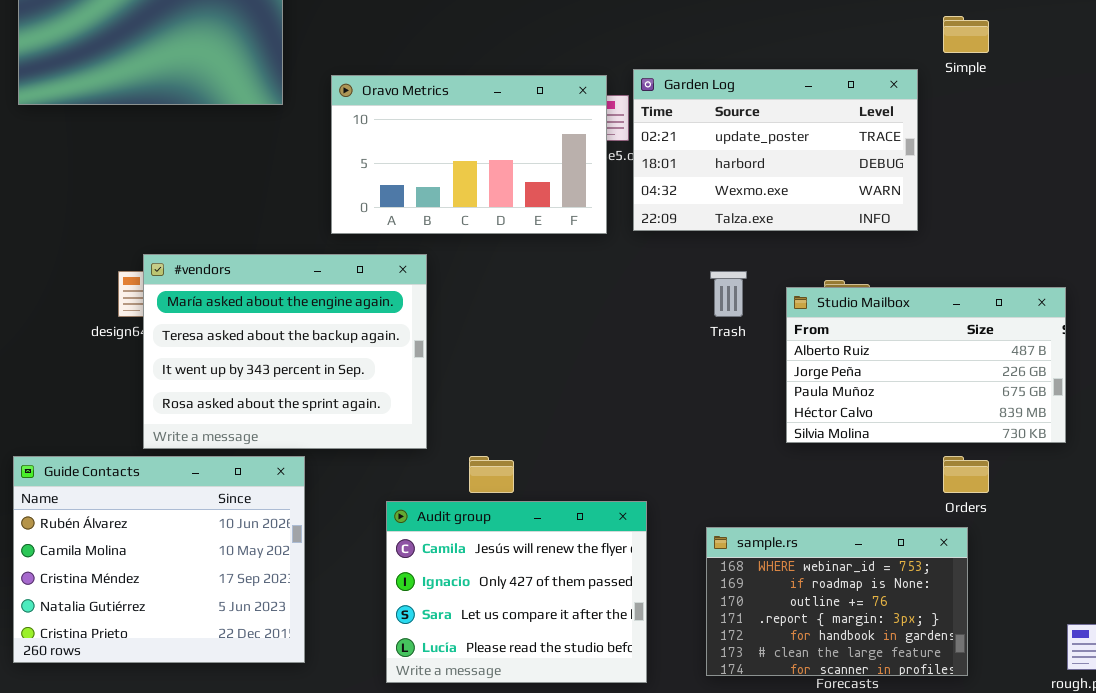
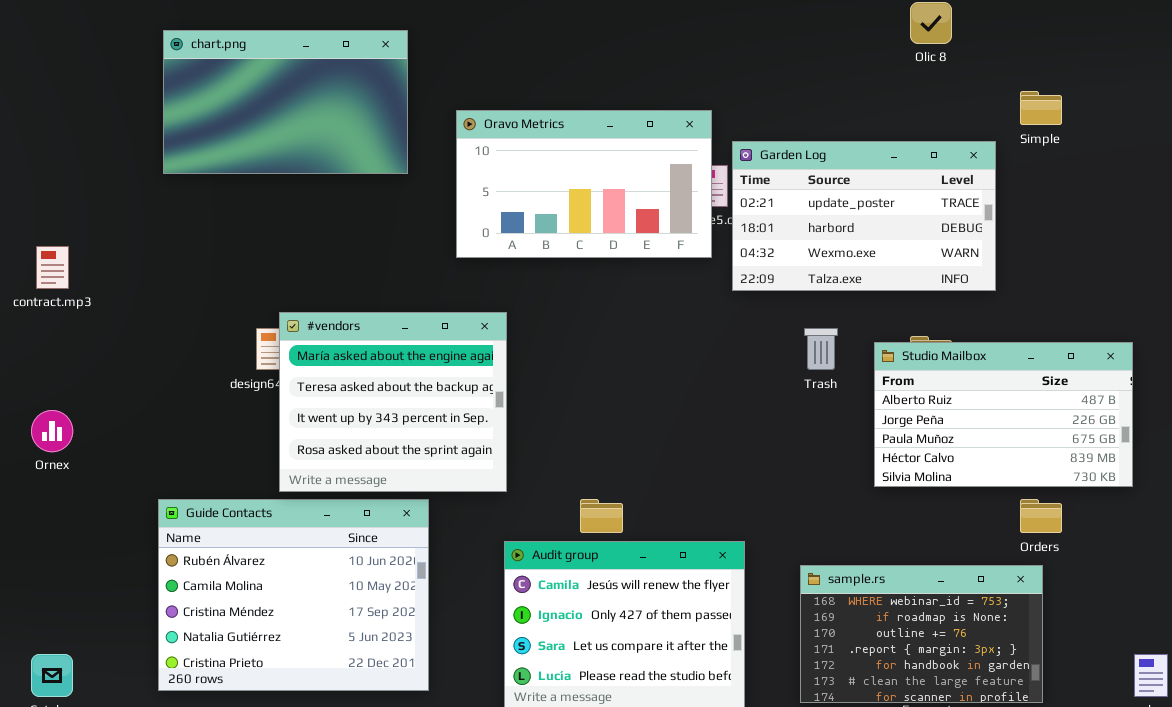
Oravo Metrics: [331,75,607,234] -> [456,110,712,258], moved
#vendors: [143,254,427,449] -> [279,312,507,492], resized

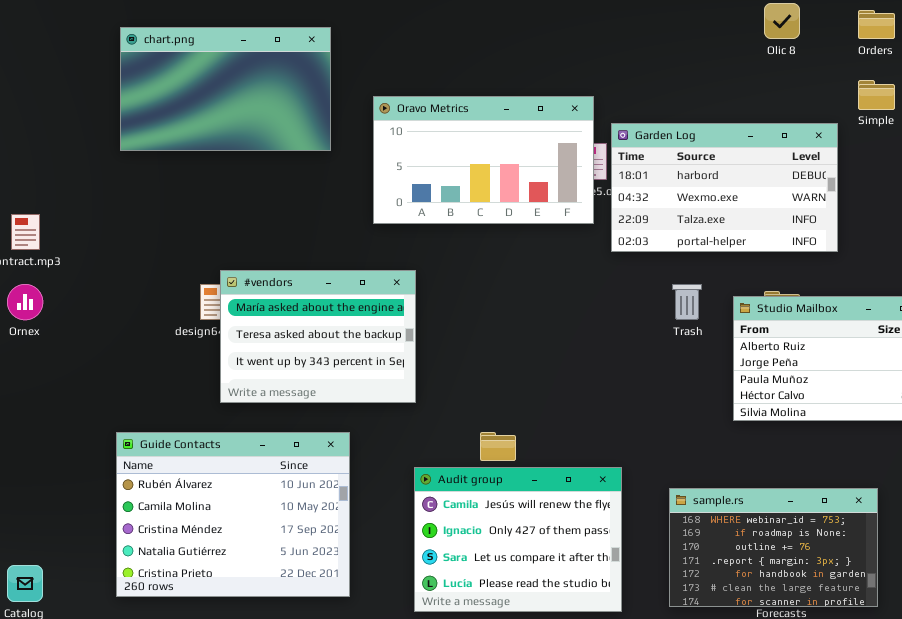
Garden Log: [732,141,996,291] -> [611,123,838,252], scrolled down 1 row
#vendors: [279,312,507,492] -> [220,270,416,403], resized
Ornex: [31,410,73,452] -> [7,284,43,320], moved
Orders: [1020,499,1062,533] -> [858,10,895,39], moved

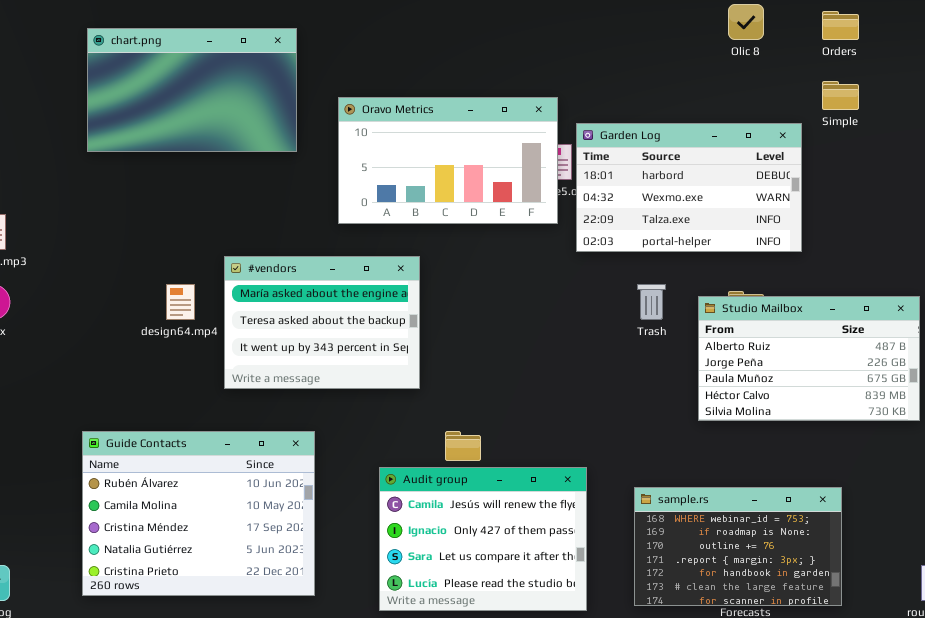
#vendors: [220,270,416,403] -> [224,256,420,389], moved

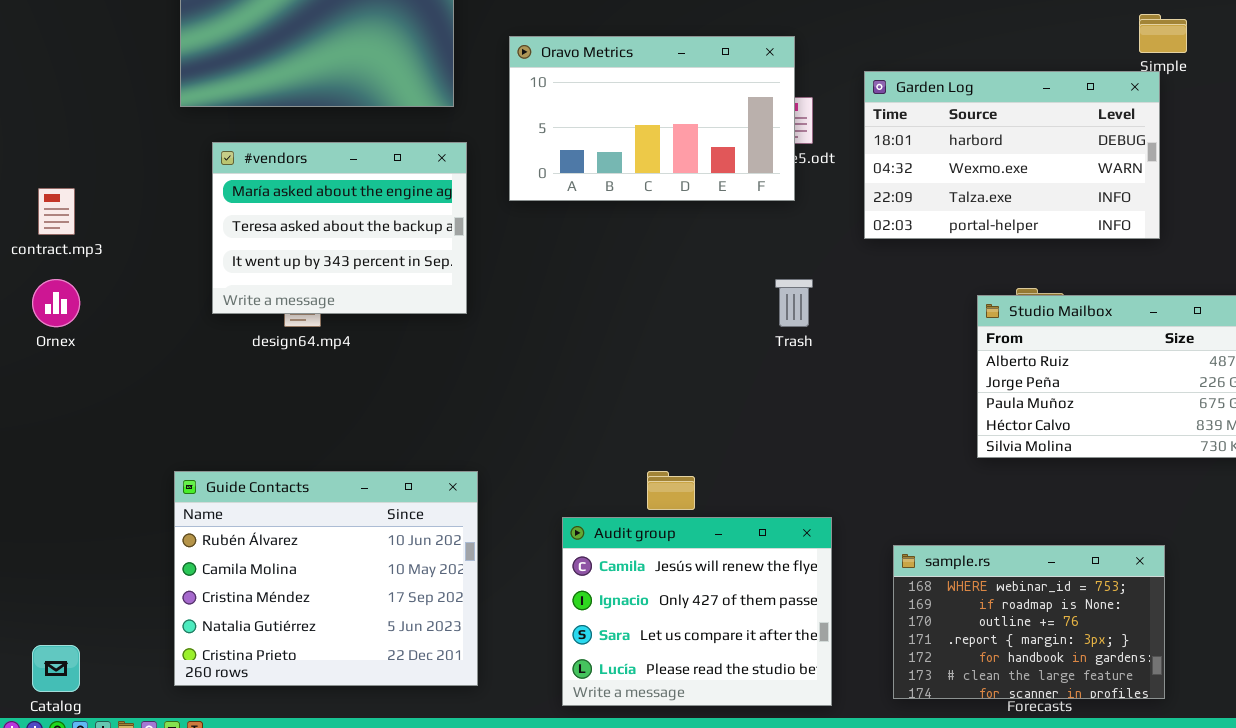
Garden Log: [576,123,802,252] -> [864,71,1160,239], moved
#vendors: [224,256,420,389] -> [212,142,467,314], moved
Trash: [637,284,666,320] -> [775,279,813,327], moved

